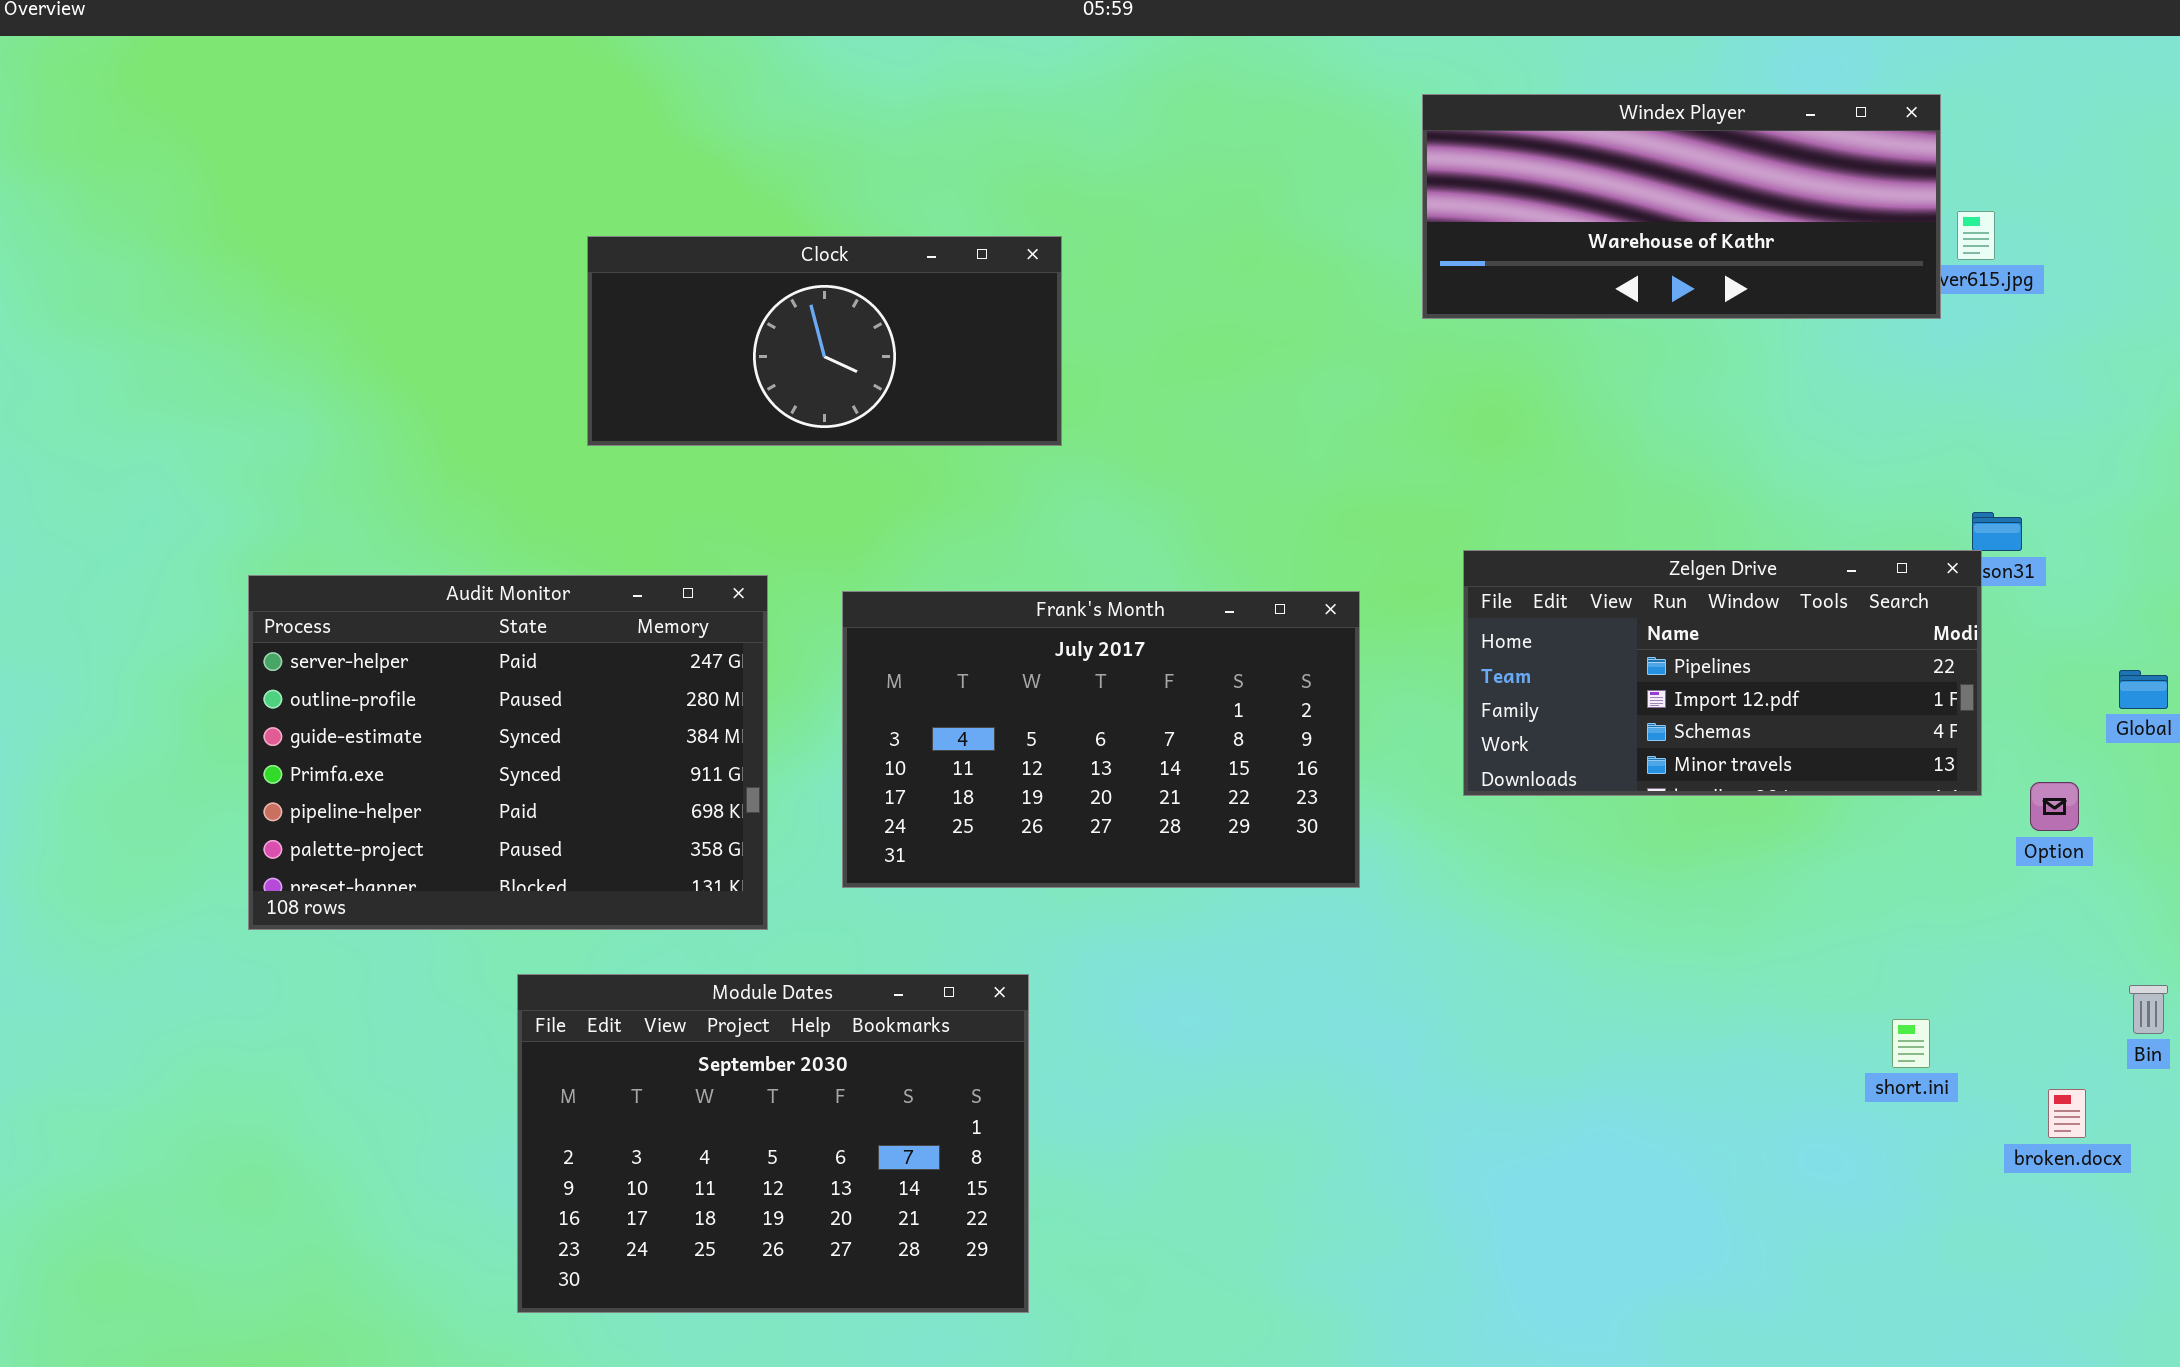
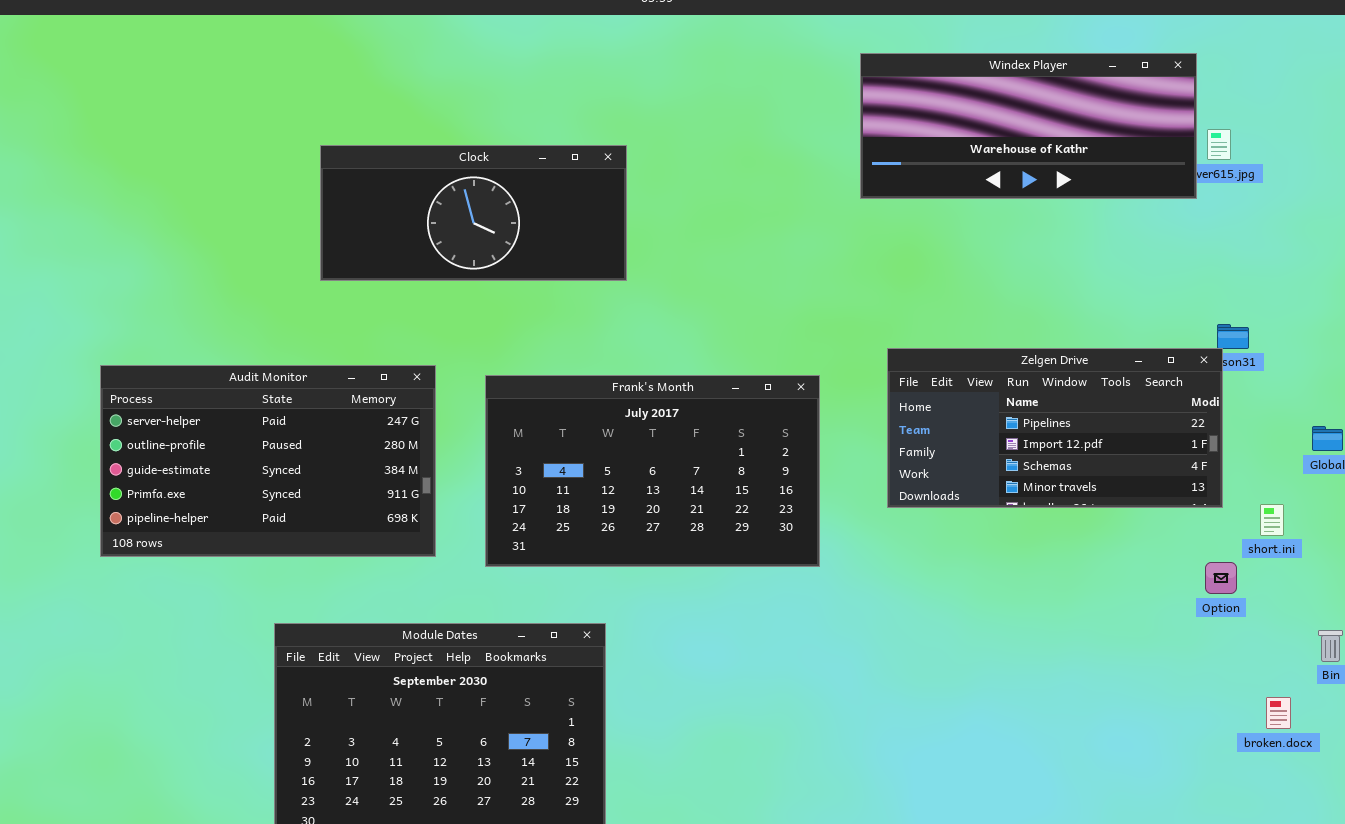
Audit Monitor: [248,575,768,930] -> [100,365,436,557], resized
Option: [2030,782,2079,831] -> [1205,562,1237,594], moved
short.ini: [1892,1019,1930,1068] -> [1260,504,1284,536], moved

